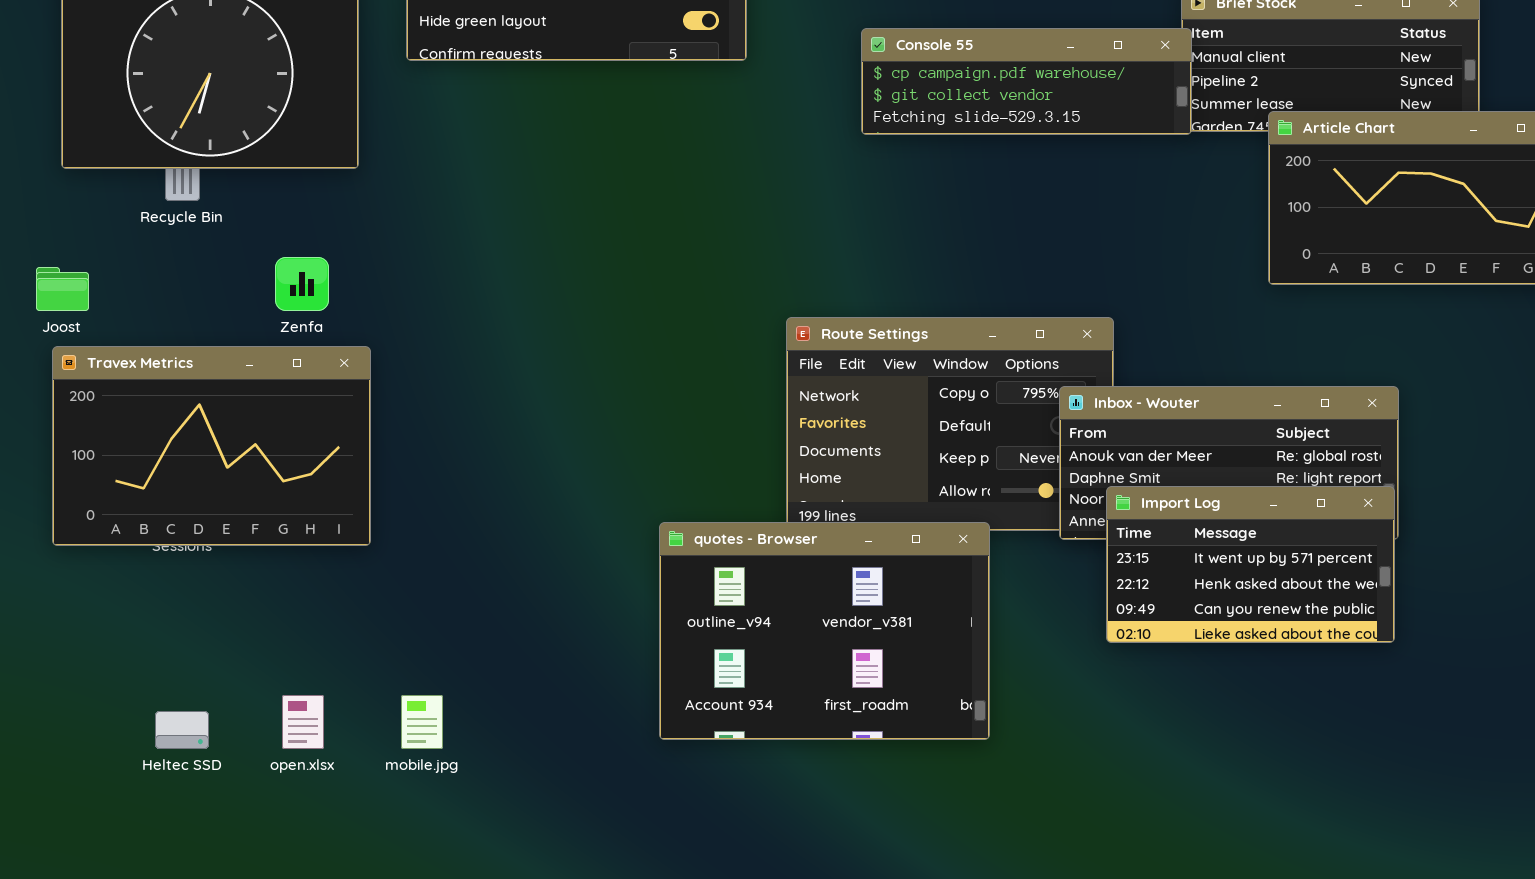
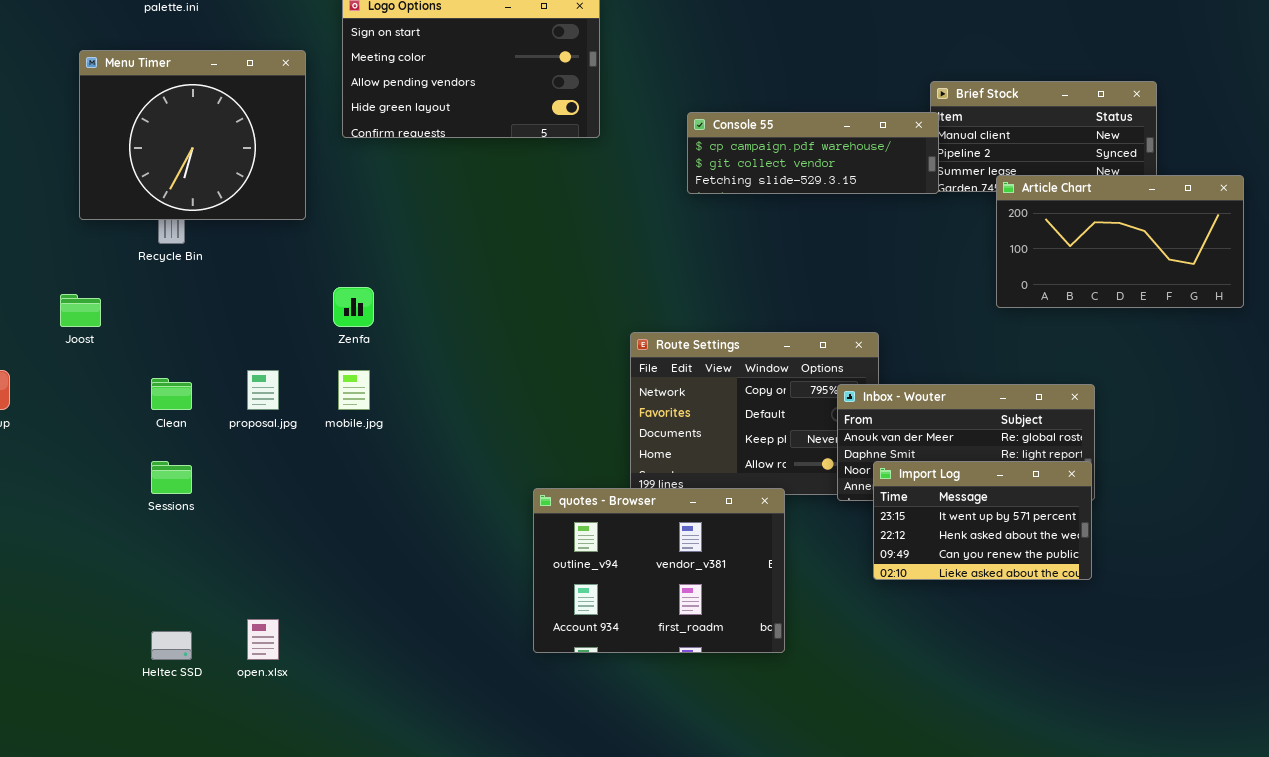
Zenfa: [275,257,329,311] -> [333,287,374,327], moved
Travex Metrics: [52,346,371,546] -> none, closed
mobile.jpg: [401,695,443,749] -> [338,370,370,410], moved

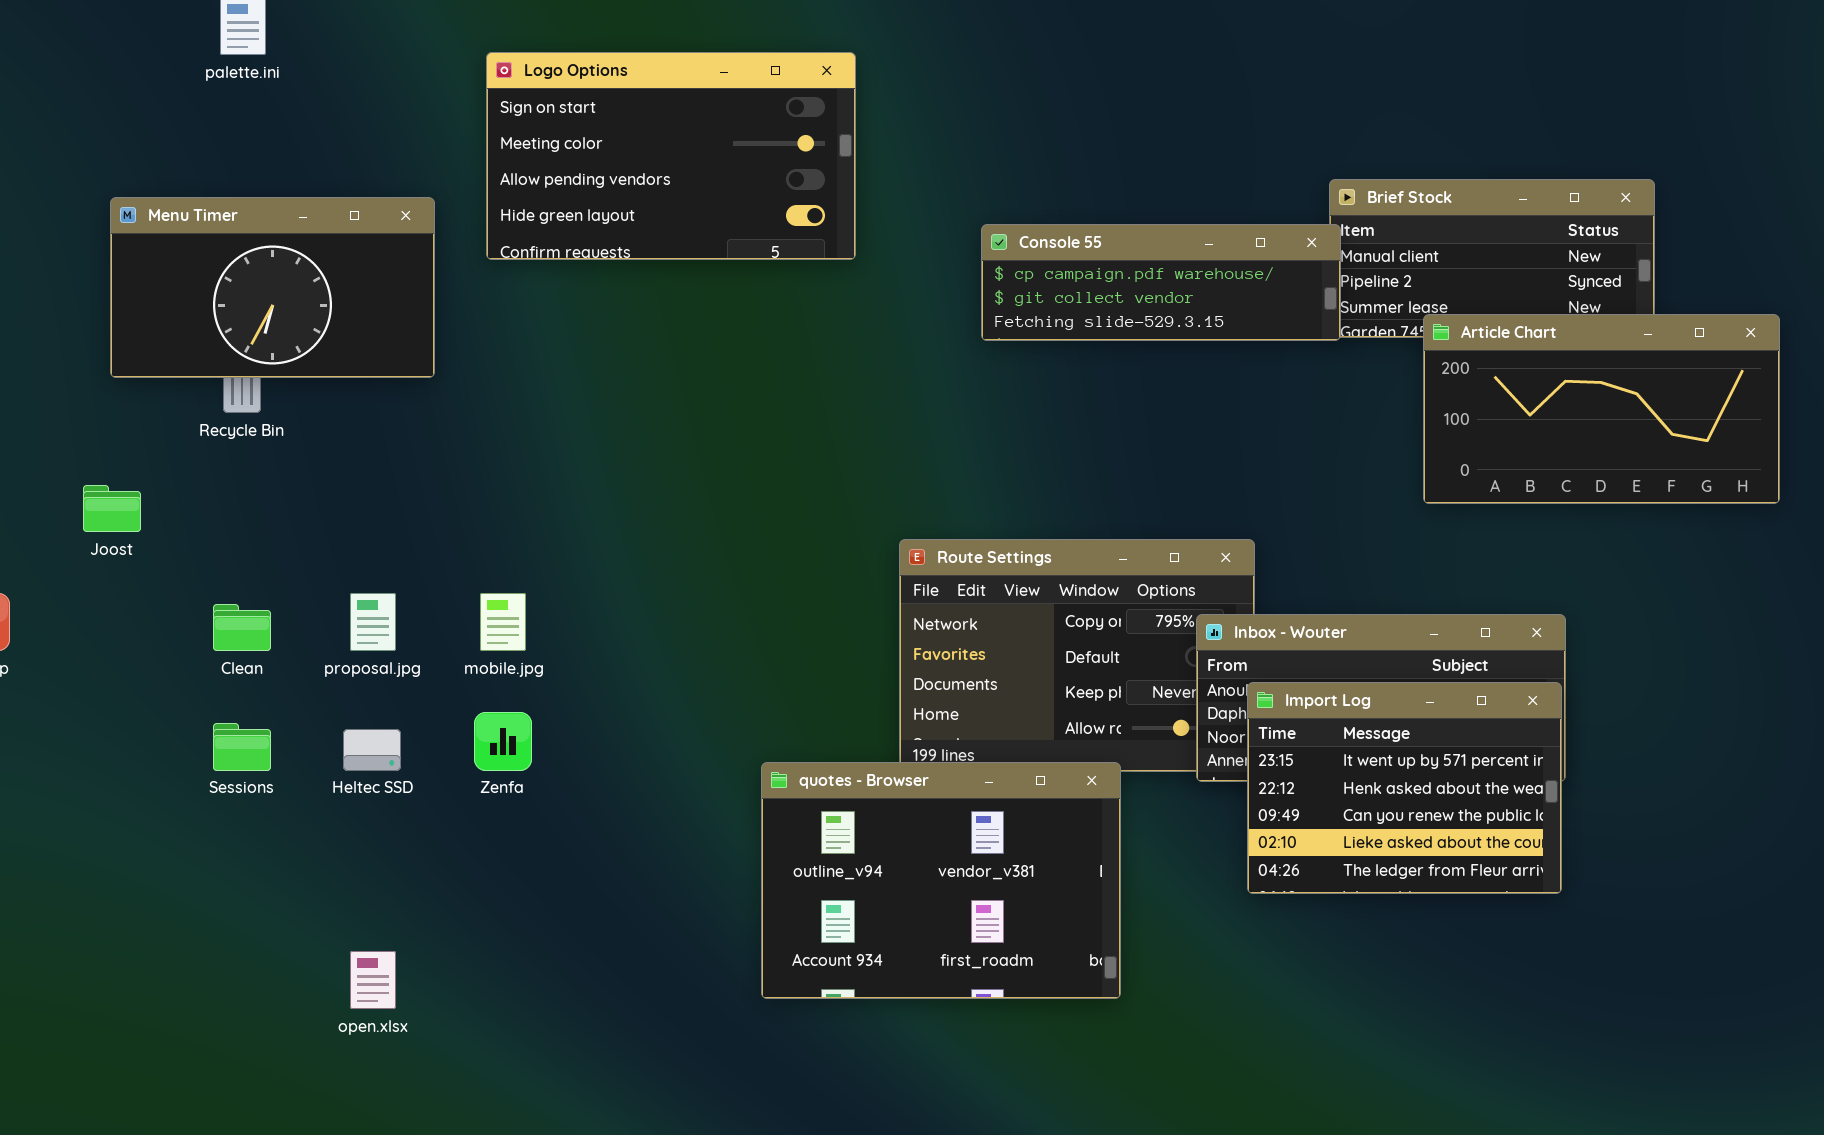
Menu Timer: [79,50,306,220] -> [110,197,435,378], resized
Zenfa: [333,287,374,327] -> [474,712,532,771], moved
Import Log: [873,461,1092,580] -> [1247,682,1562,894], resized
Heltec SSD: [151,631,192,660] -> [343,729,401,771], moved

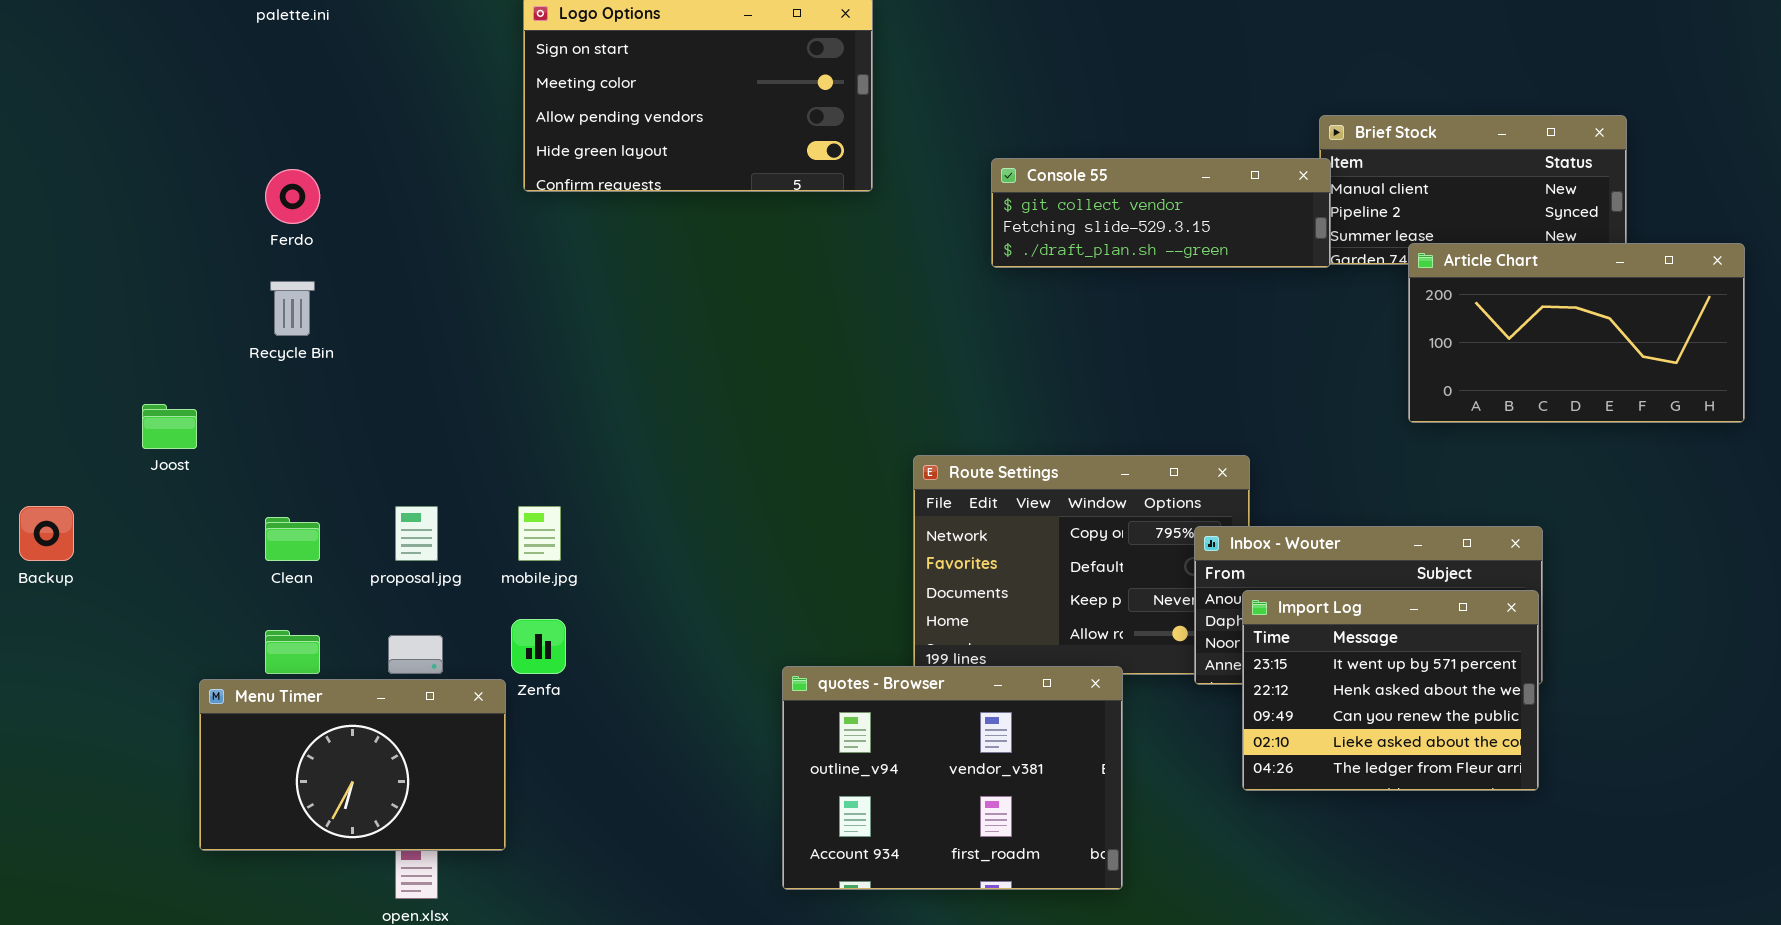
Menu Timer: [110,197,435,378] -> [199,679,506,851], moved
Console 55: [981,224,1341,341] -> [991,158,1331,268], scrolled down 1 row

